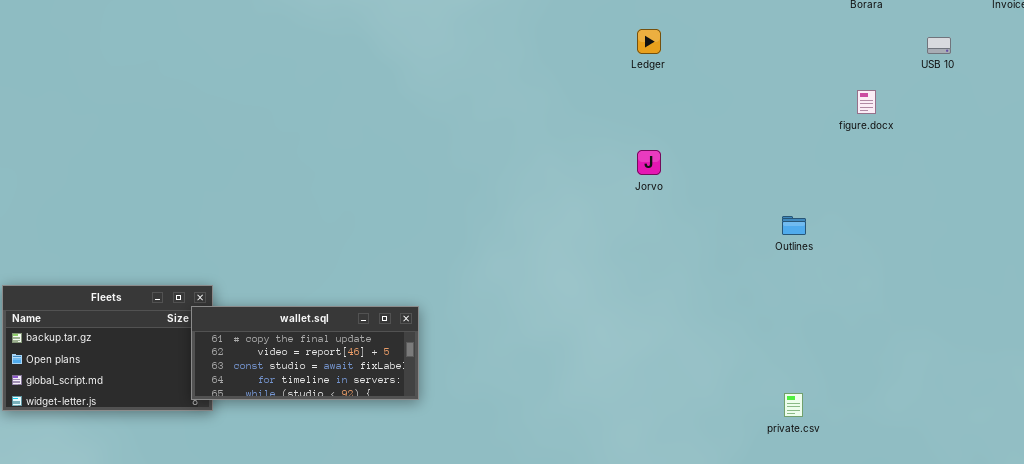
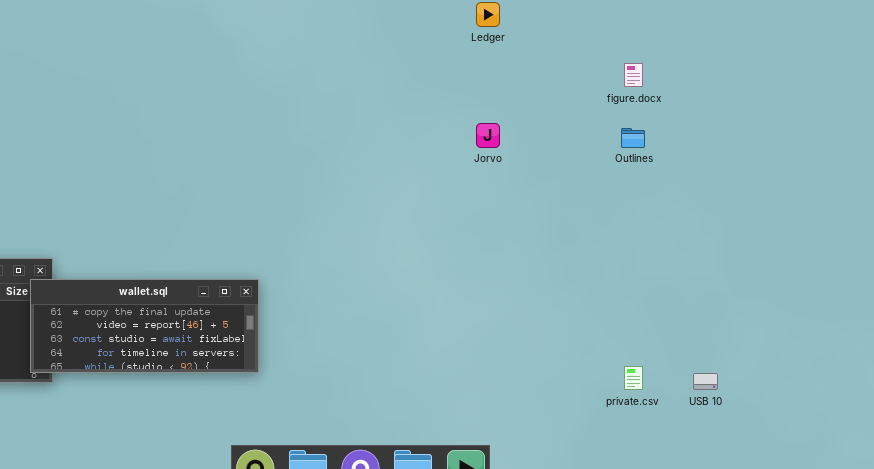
USB 10: [927,37,951,54] -> [693,373,718,390], moved
figure.docx: [857,90,876,114] -> [624,63,643,87], moved
Outlines: [782,216,806,235] -> [621,128,645,148], moved

